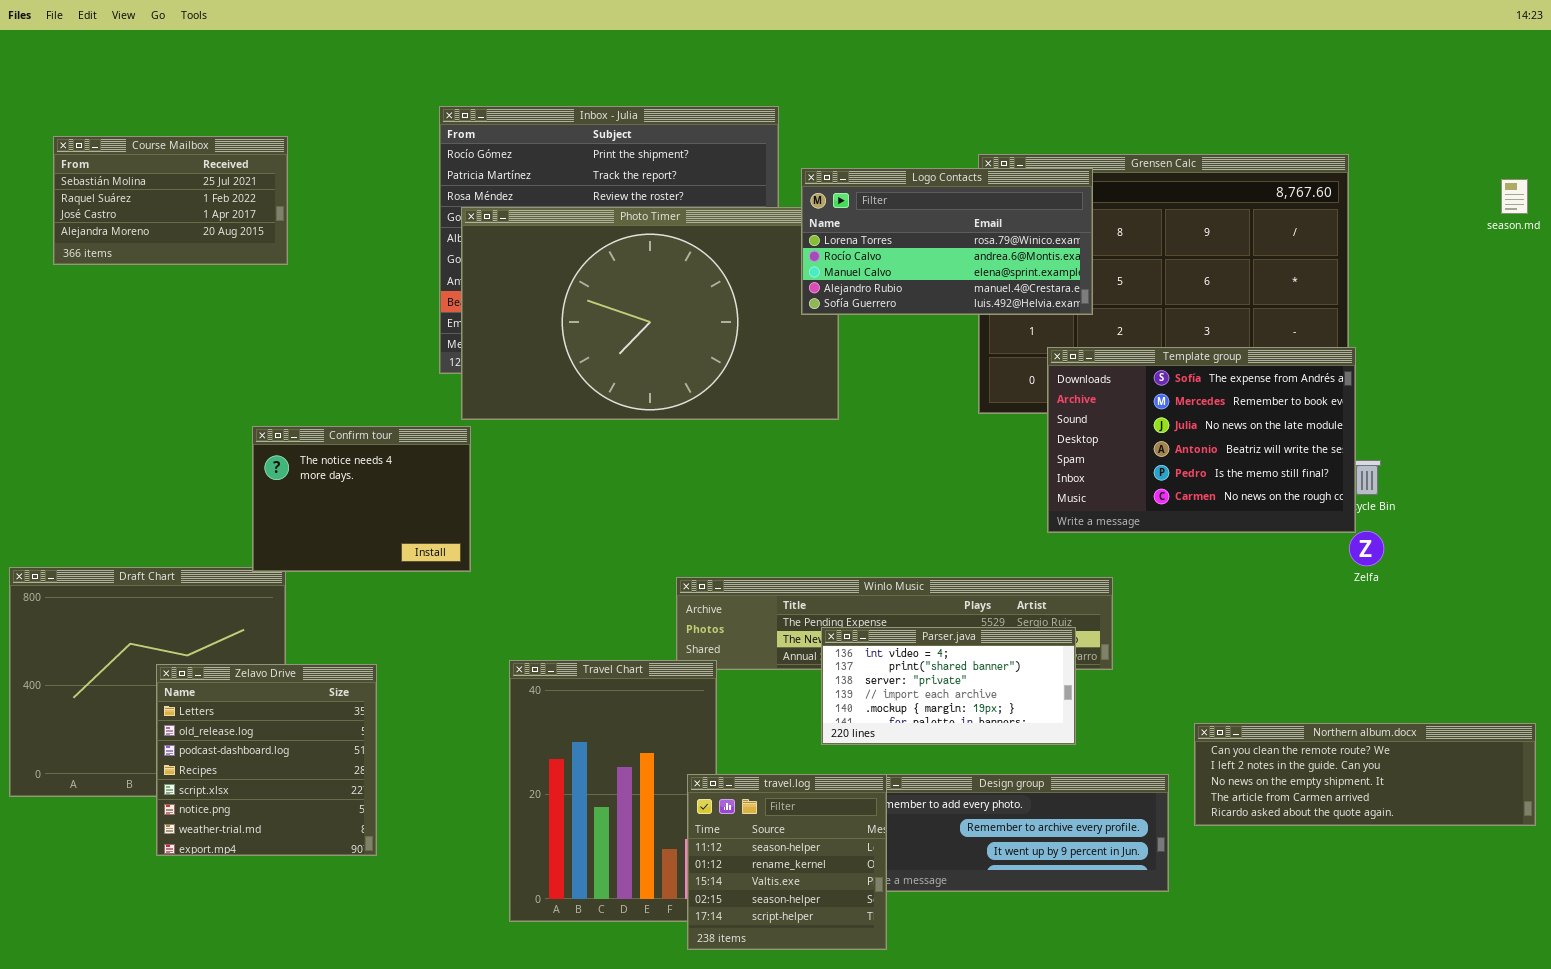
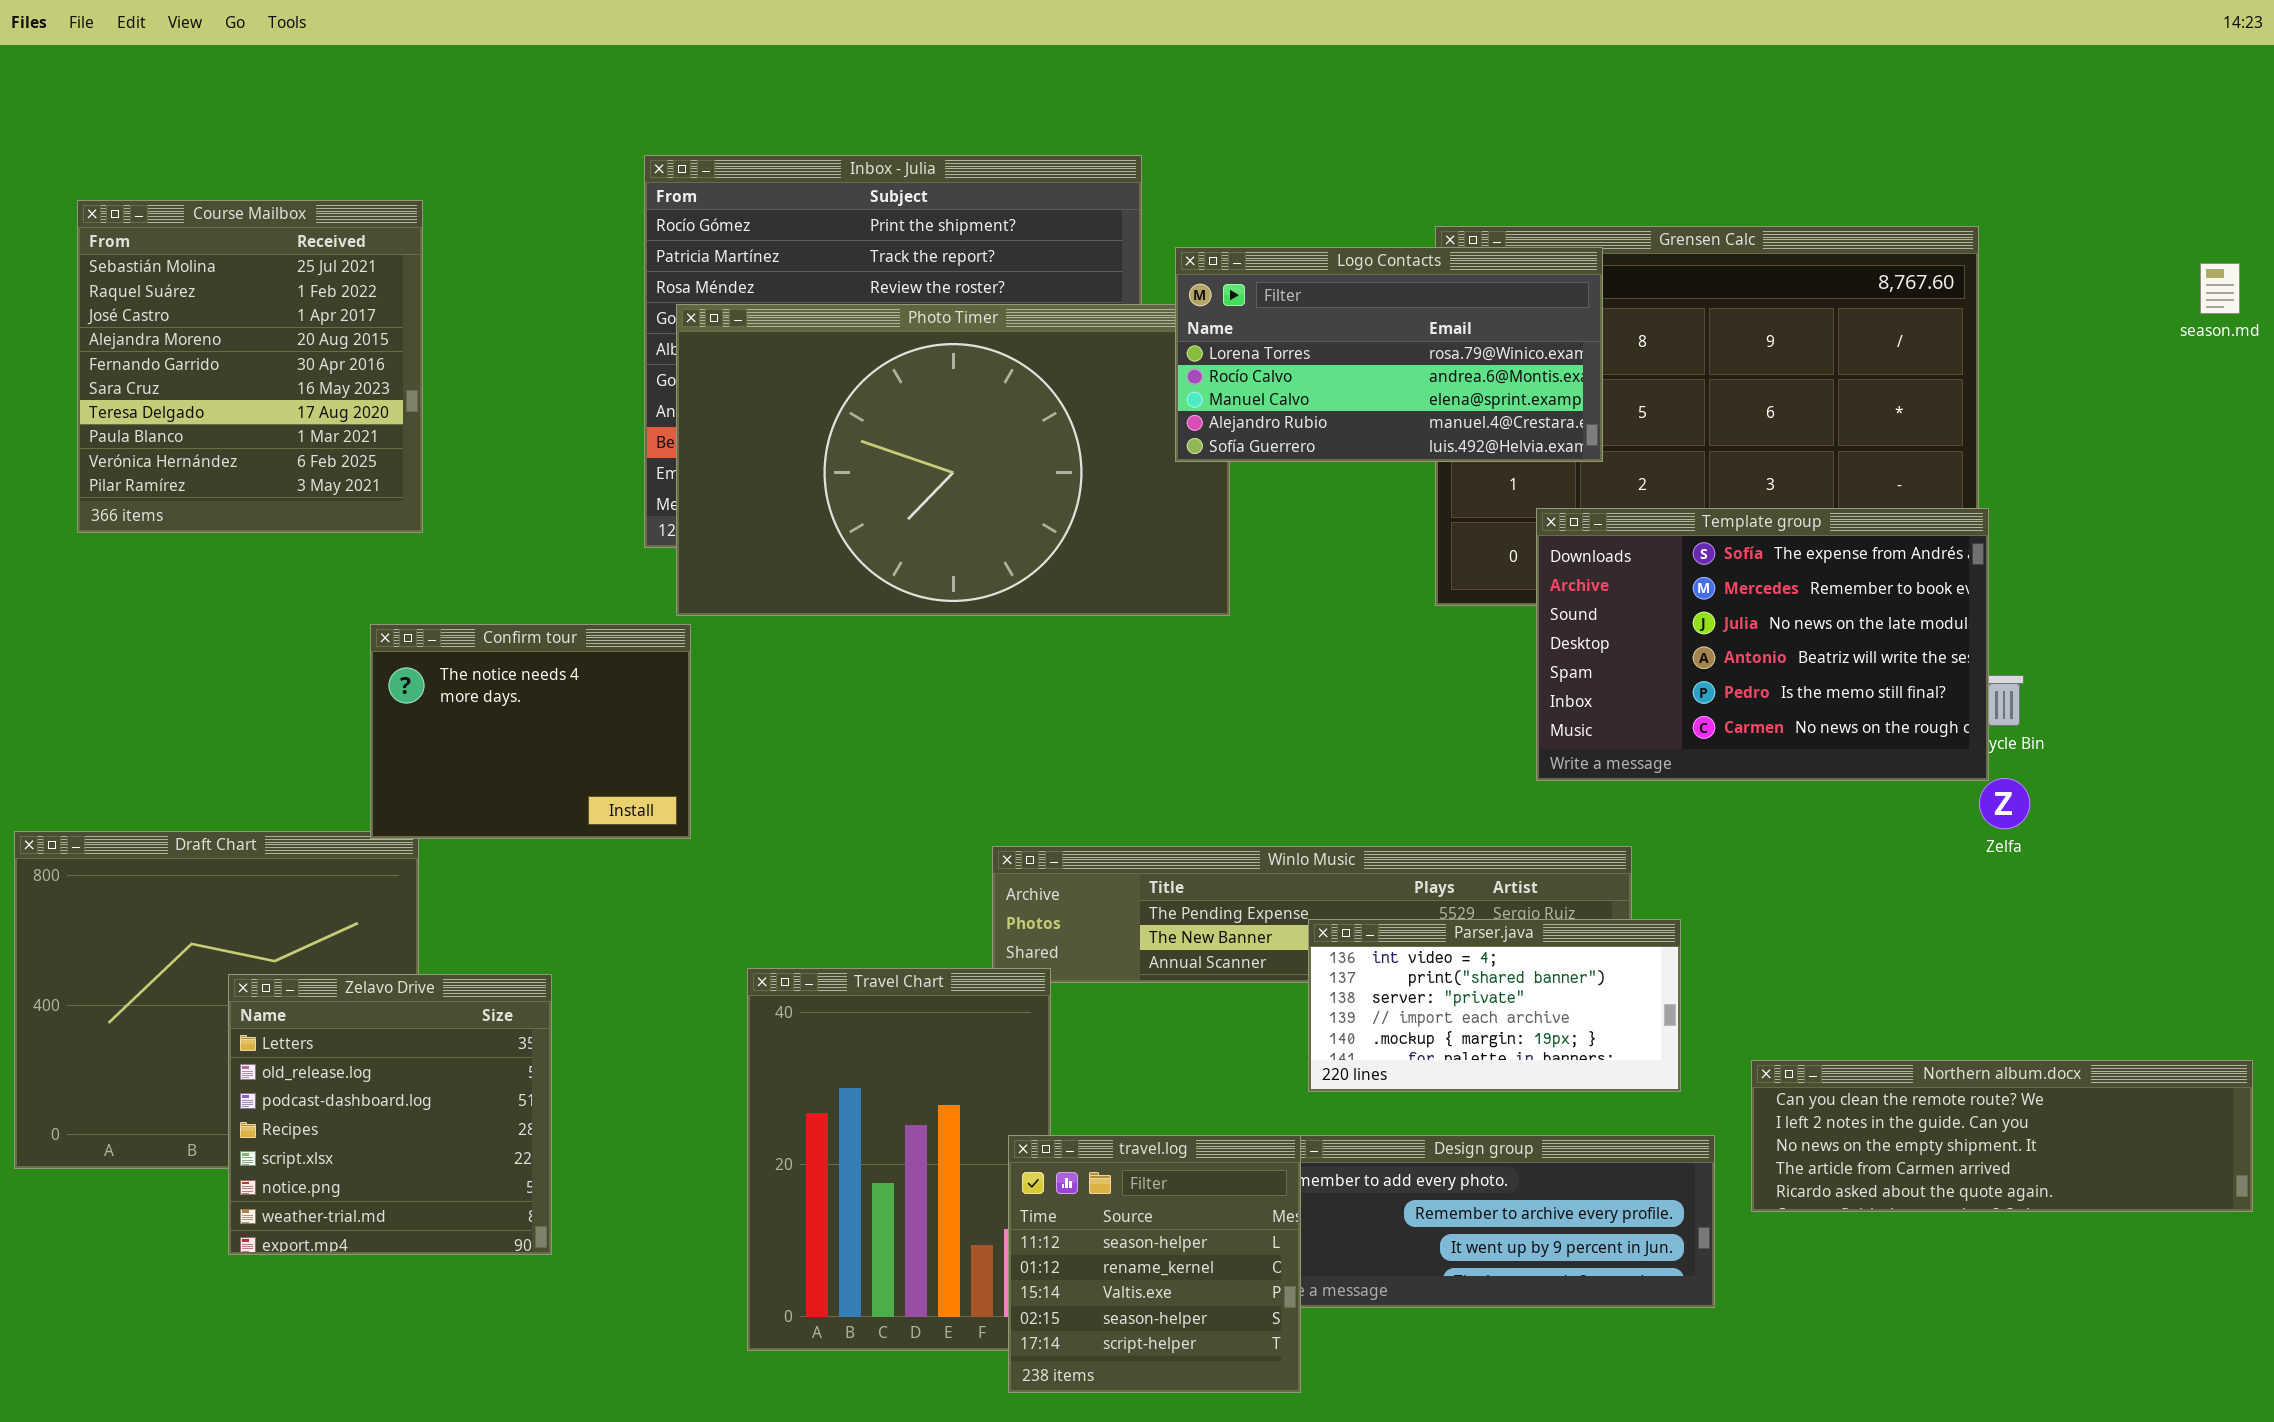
Course Mailbox: [53,136,288,265] -> [77,200,423,533], resized
Parser.java: [821,627,1076,745] -> [1308,919,1681,1092], moved

